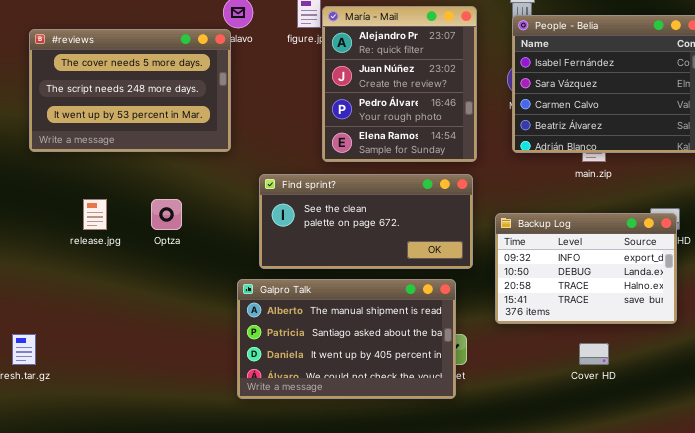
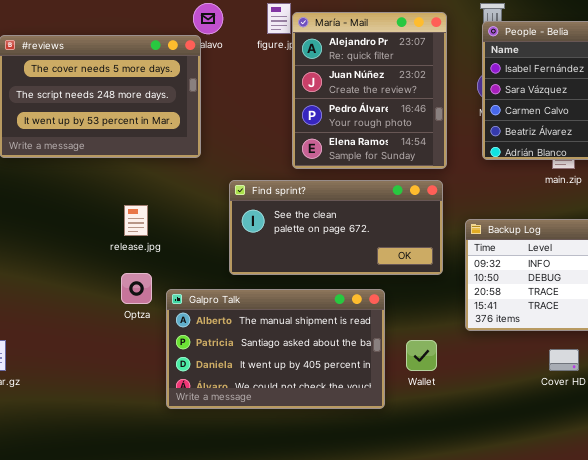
release.jpg: [83,199,107,230] -> [124,205,148,236], moved
Optza: [151,199,182,230] -> [121,273,152,304], moved
Galpro Talk: [237,279,456,399] -> [166,289,385,409], moved

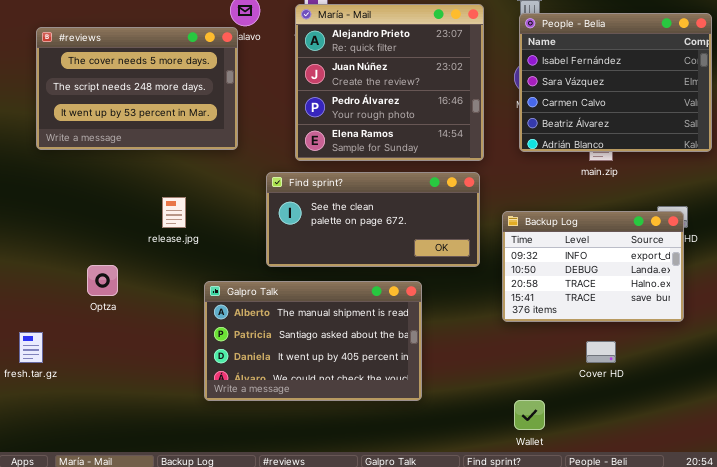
María - Mail: [292,12,447,169] -> [295,4,484,161], resized
Optza: [121,273,152,304] -> [87,265,118,296], moved
Wallet: [406,340,437,371] -> [514,400,545,430], moved

